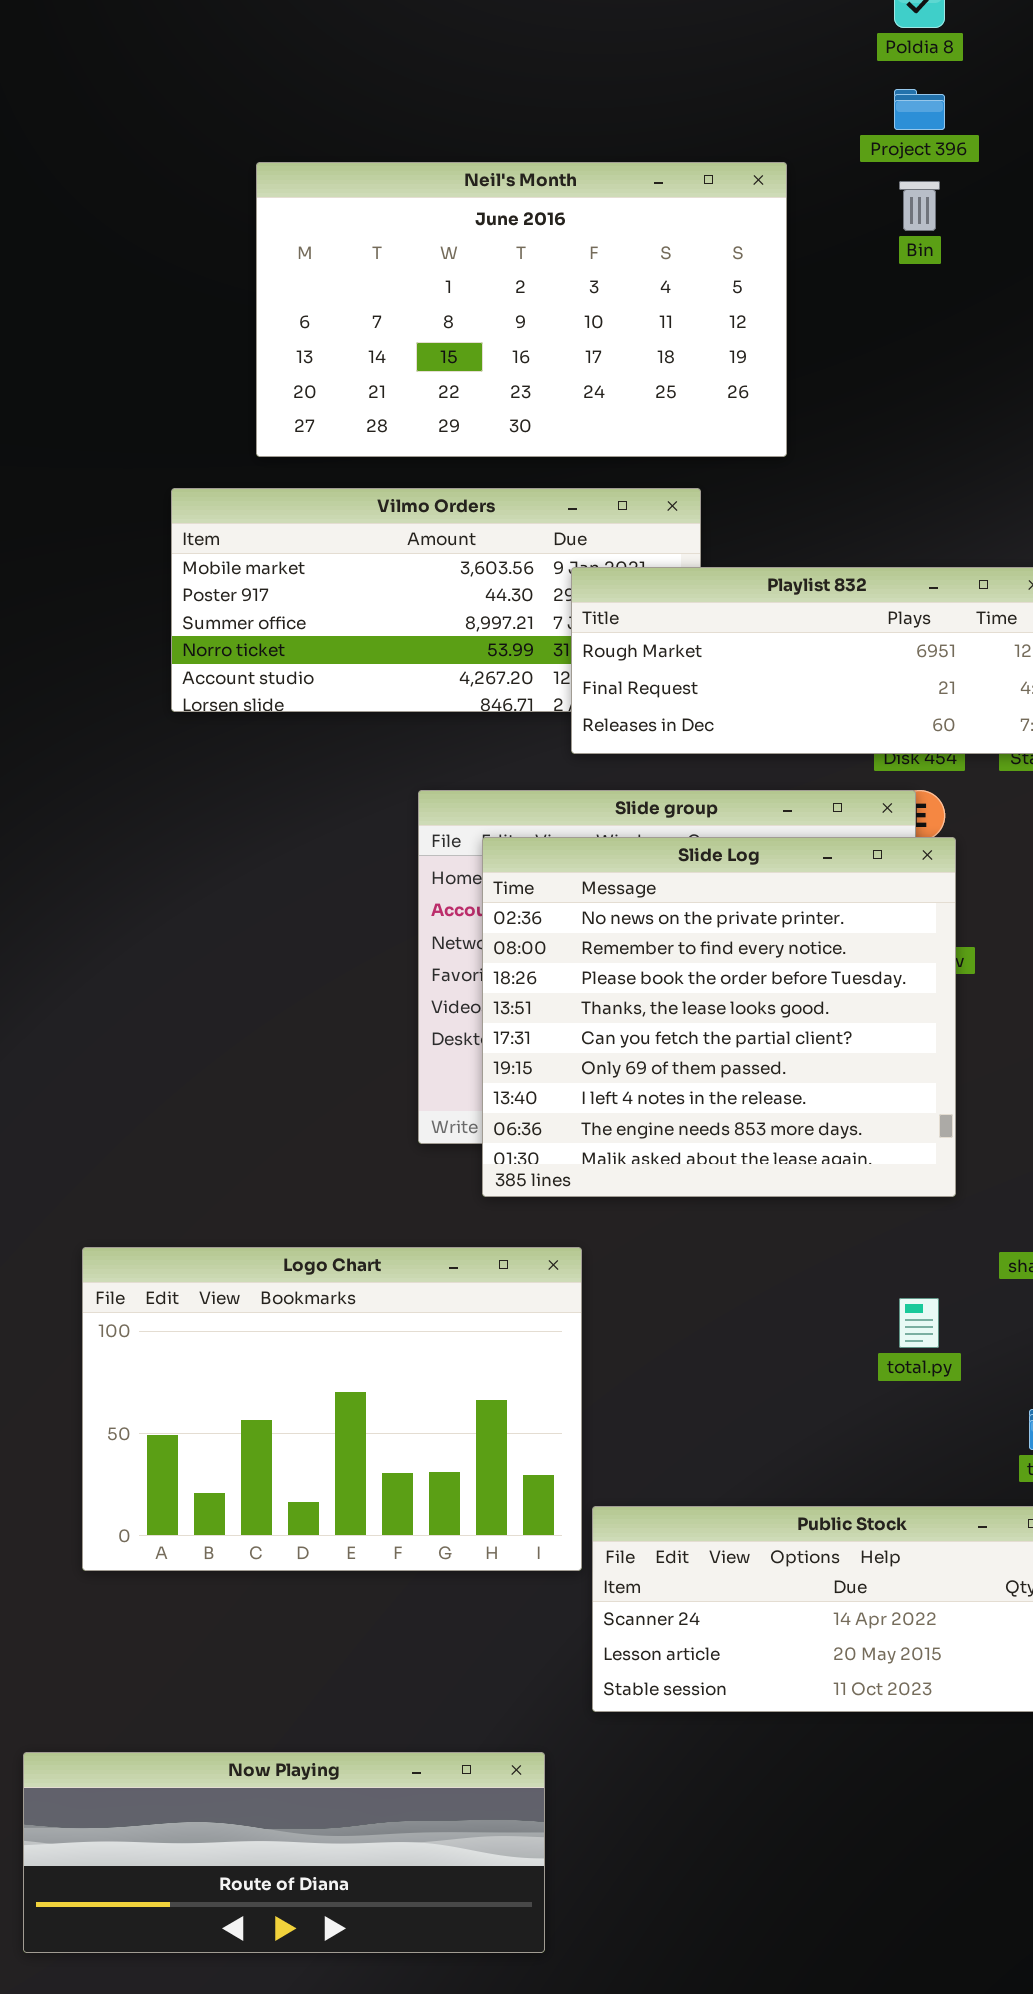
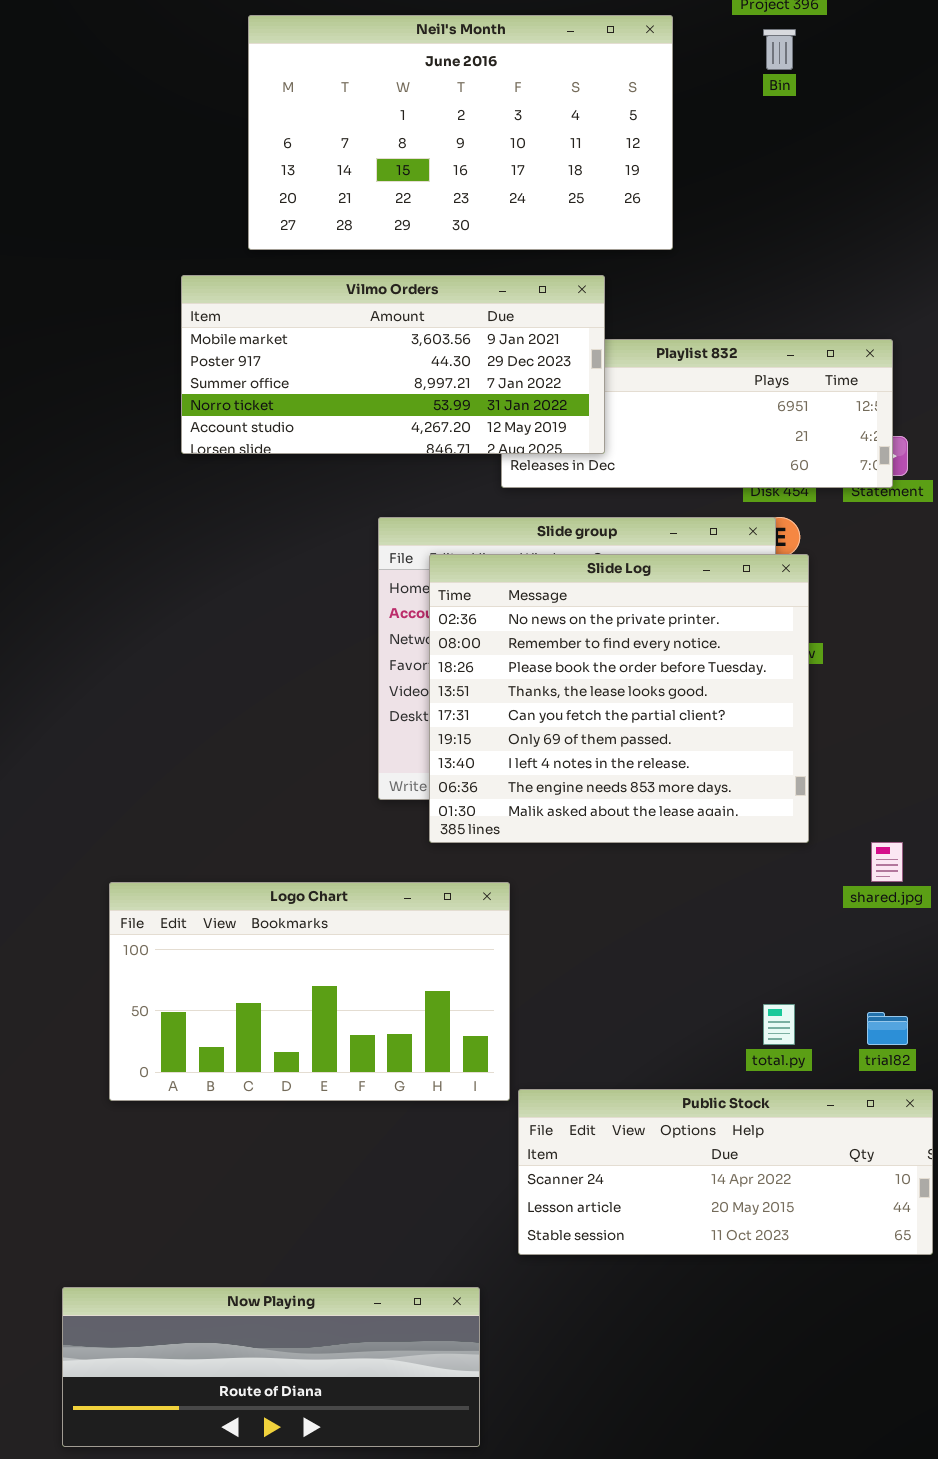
Vilmo Orders: [171,488,701,712] -> [181,275,605,454], raised
Logo Chart: [82,1247,582,1571] -> [109,882,510,1101], resized
total.py: [899,1298,939,1348] -> [763,1004,795,1045], moved

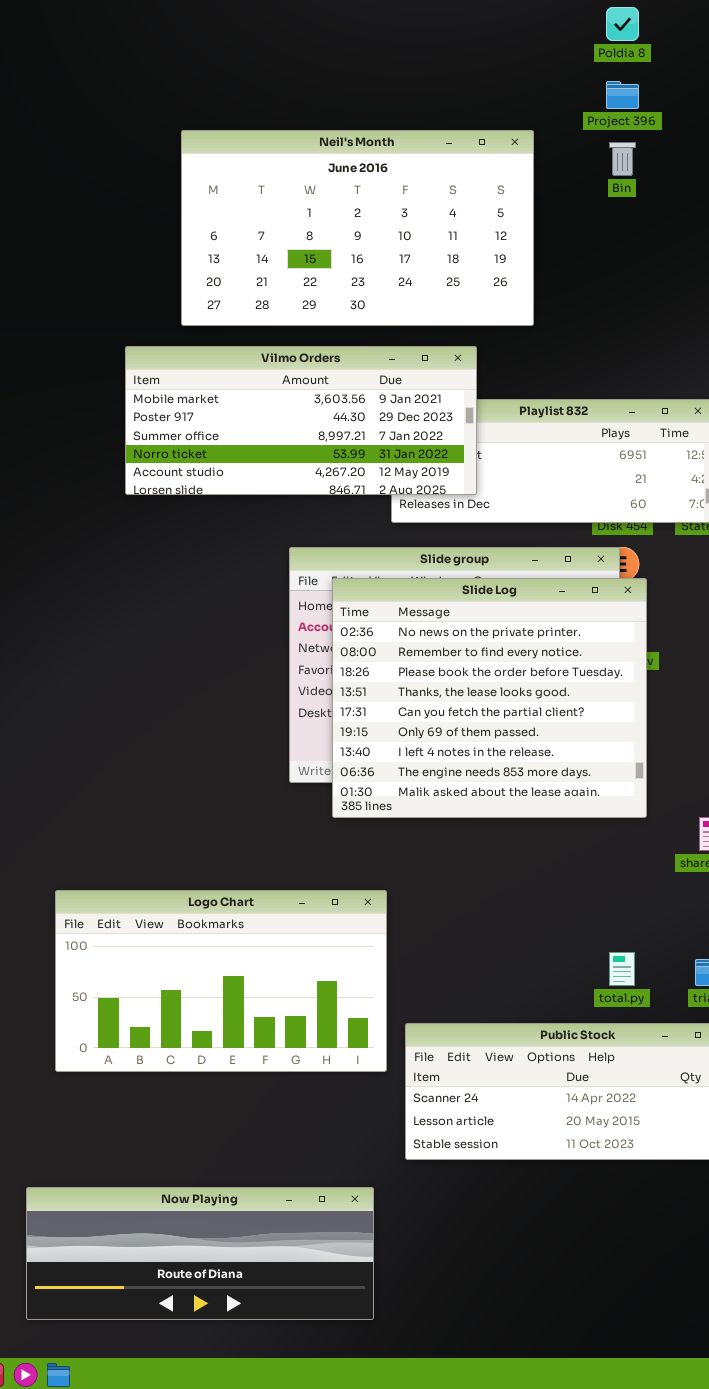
Logo Chart: [109,882,510,1101] -> [55,890,387,1072], moved

